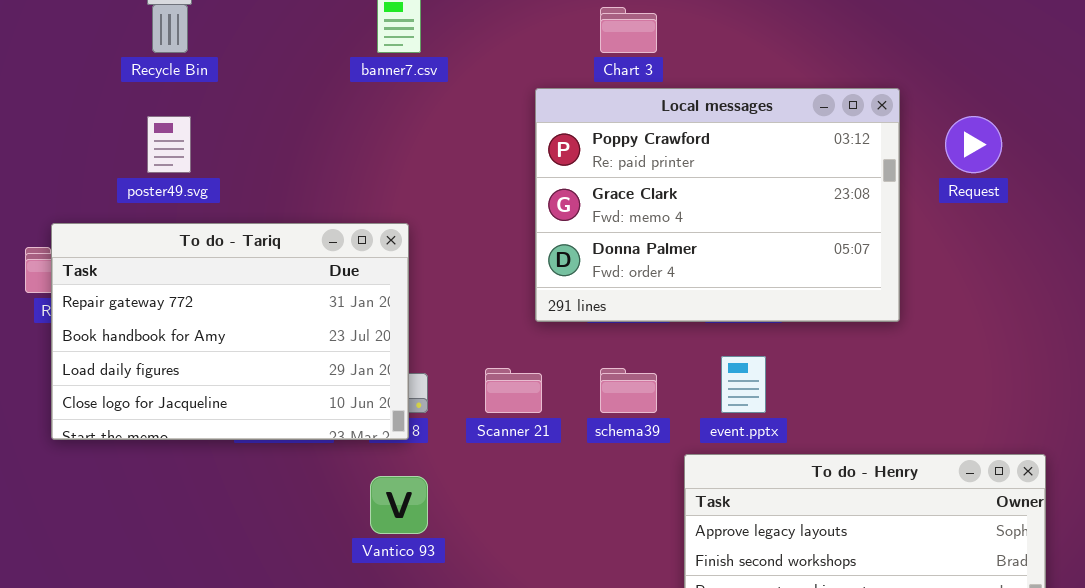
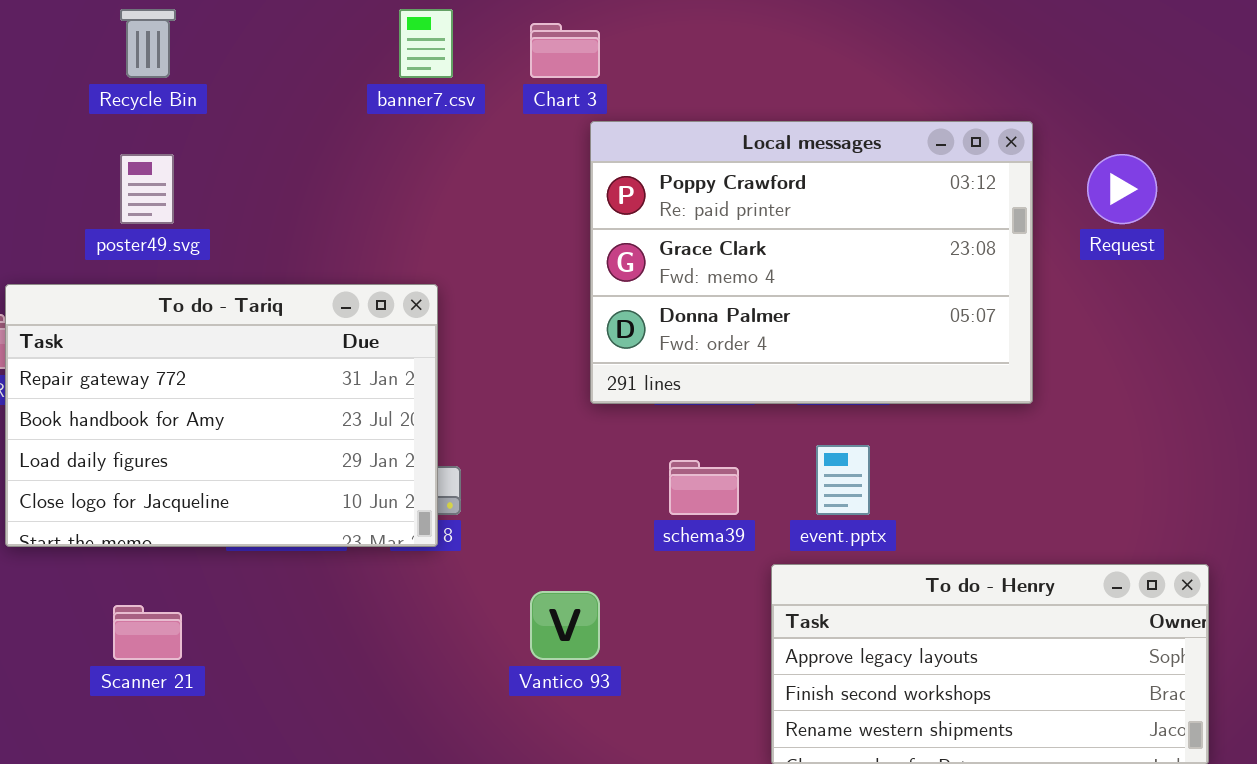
Chart 3: [600,7,657,53] -> [530,23,600,78], moved
Scanner 21: [485,368,542,413] -> [113,605,182,660], moved
Vantico 93: [370,476,428,534] -> [530,591,600,660], moved

